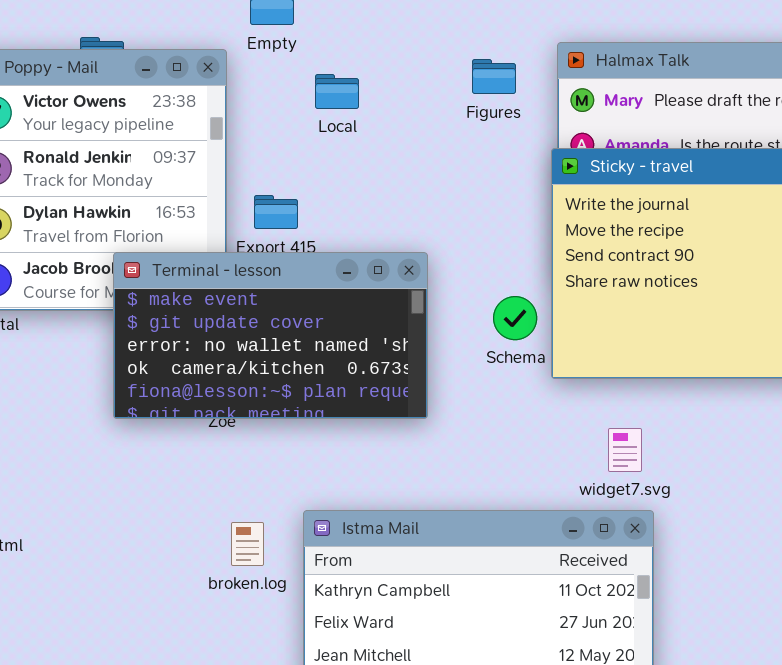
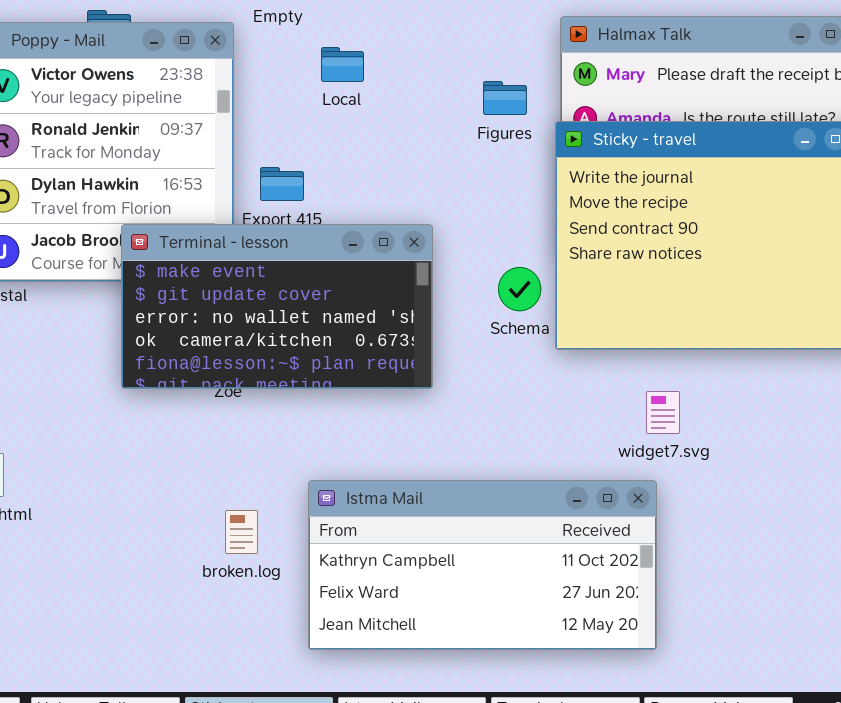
Figures: [472,59,516,94] -> [483,81,527,115], moved
widget7.svg: [608,428,642,472] -> [646,391,680,434], moved
broken.log: [231,522,264,566] -> [225,510,258,554], moved

